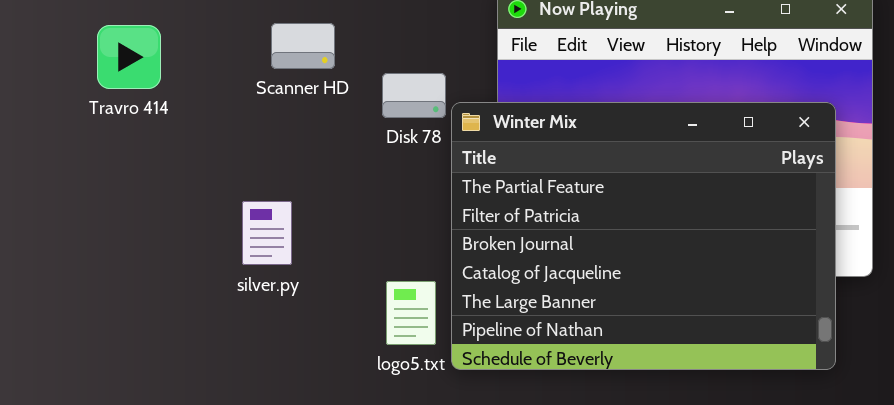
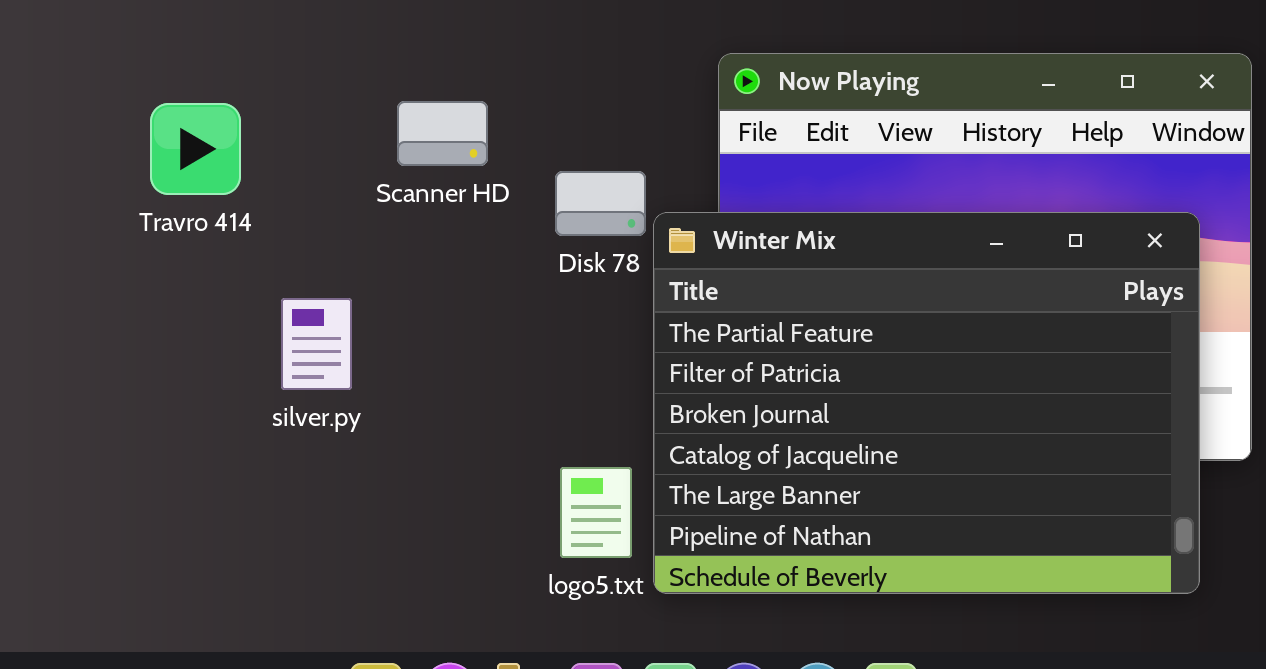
silver.py: [242,201,292,265] -> [281,298,352,390], moved

